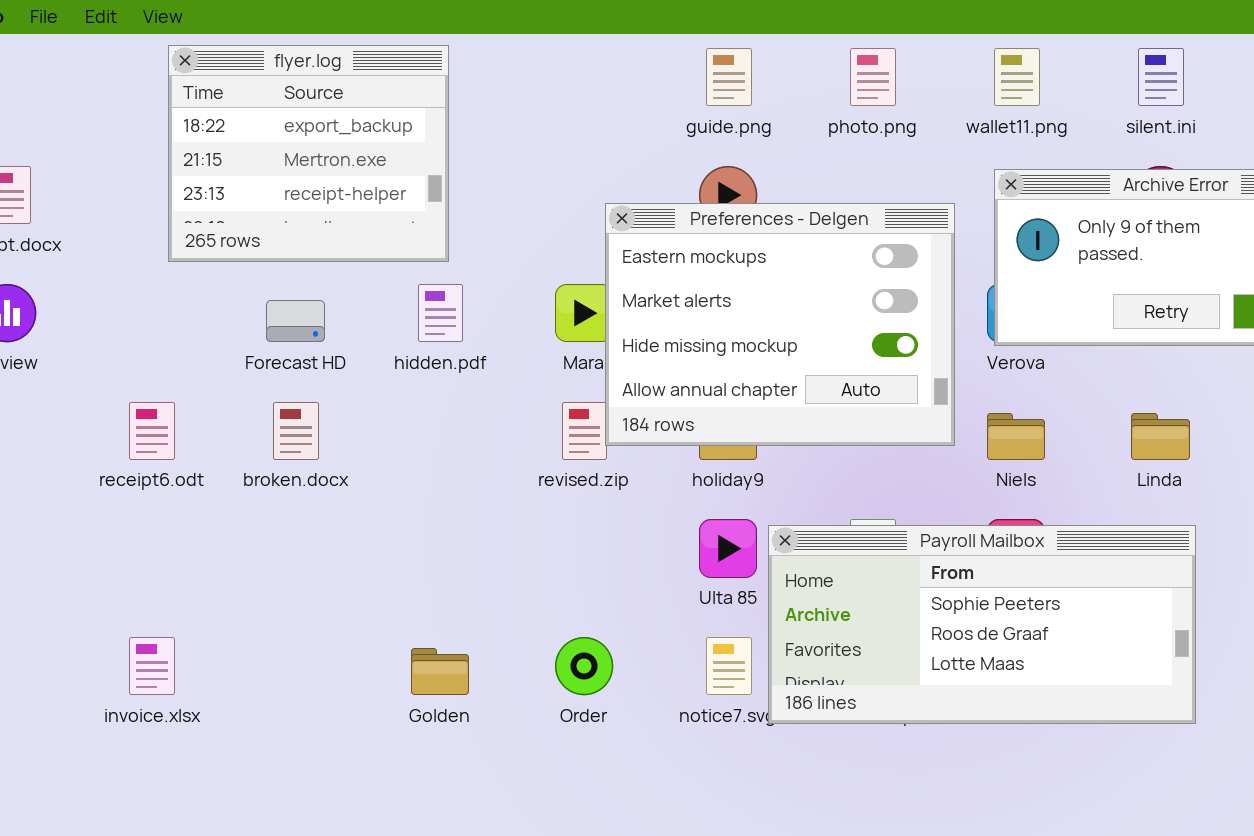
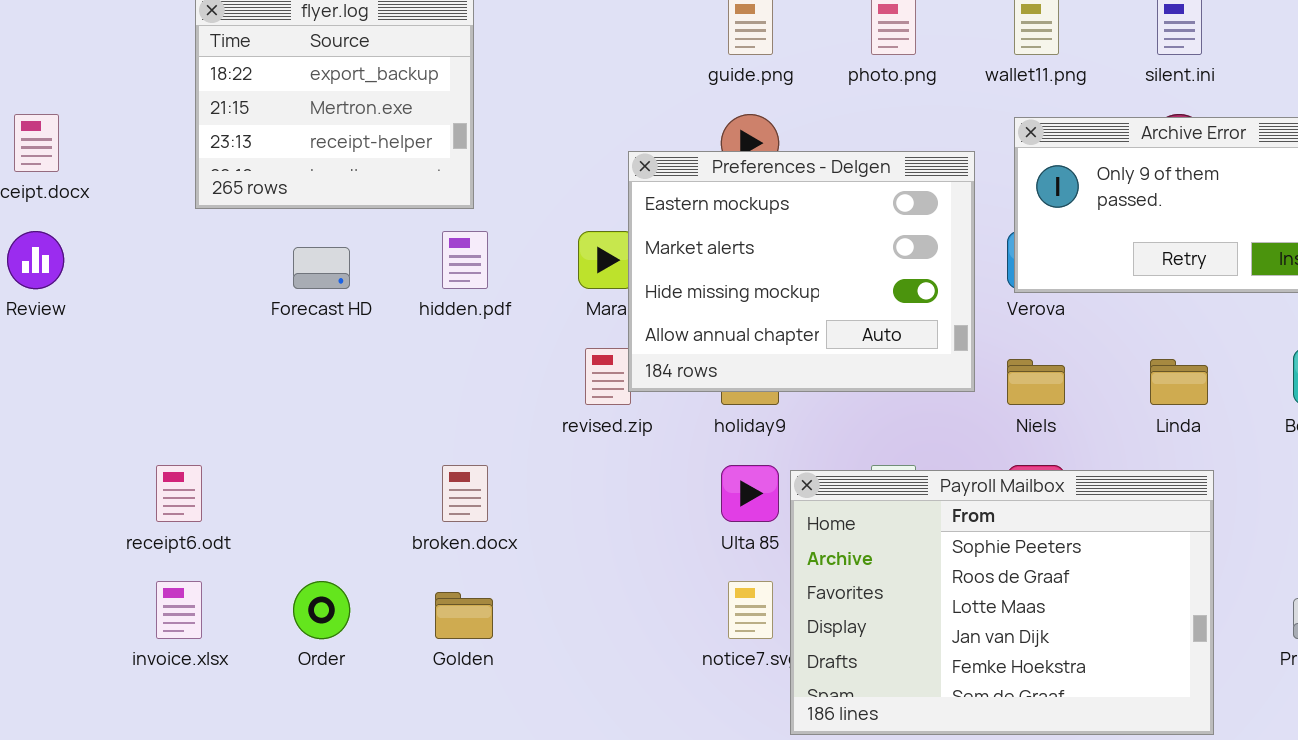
receipt6.odt: [129,402,175,460] -> [156,465,202,522], moved
broken.docx: [273,402,319,460] -> [442,465,488,522], moved
Payroll Mailbox: [768,525,1196,724] -> [790,470,1214,735], resized
Order: [555,637,613,695] -> [293,581,350,639], moved

